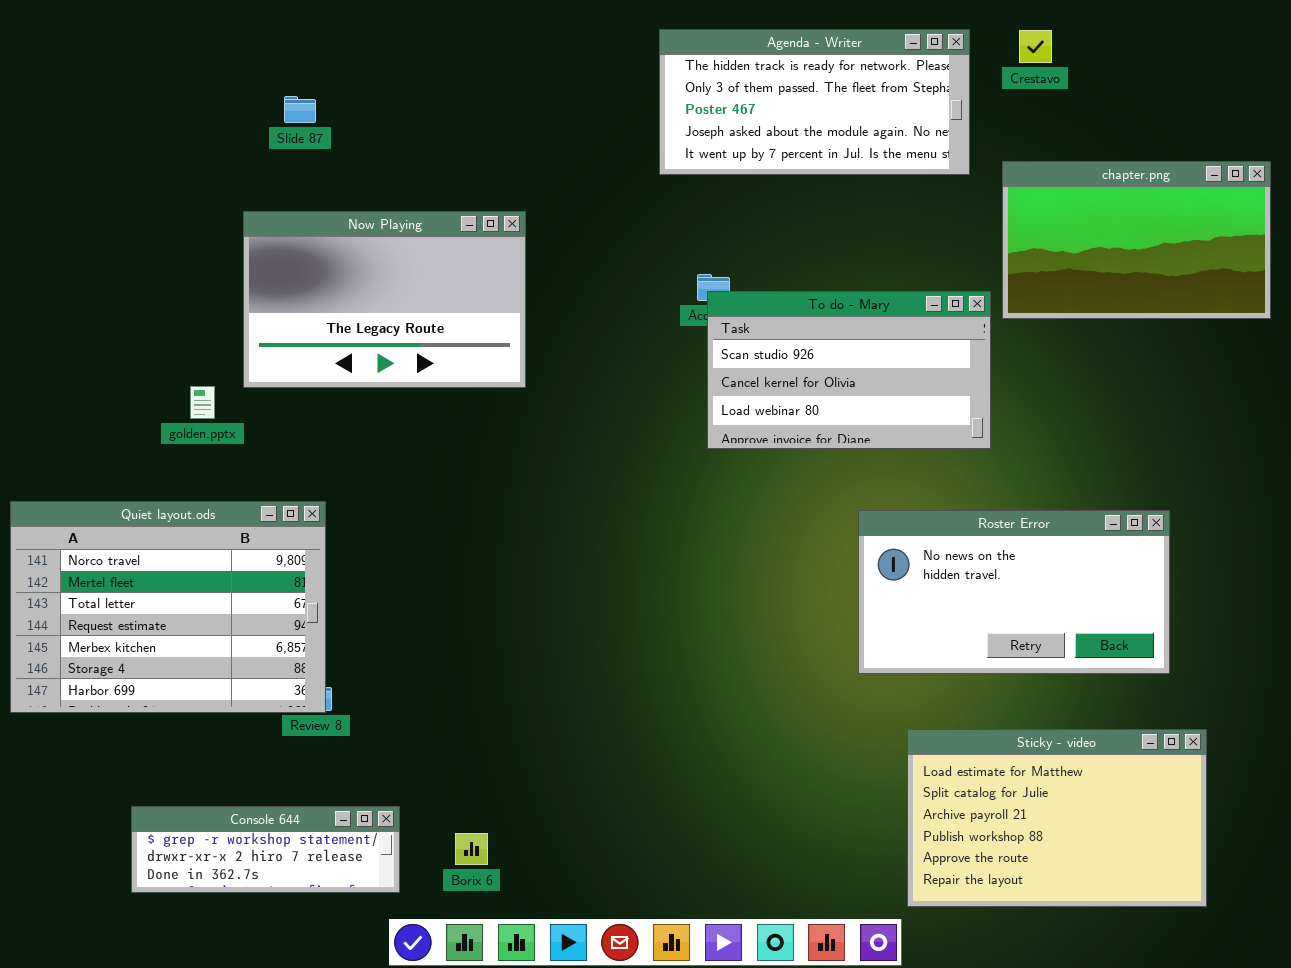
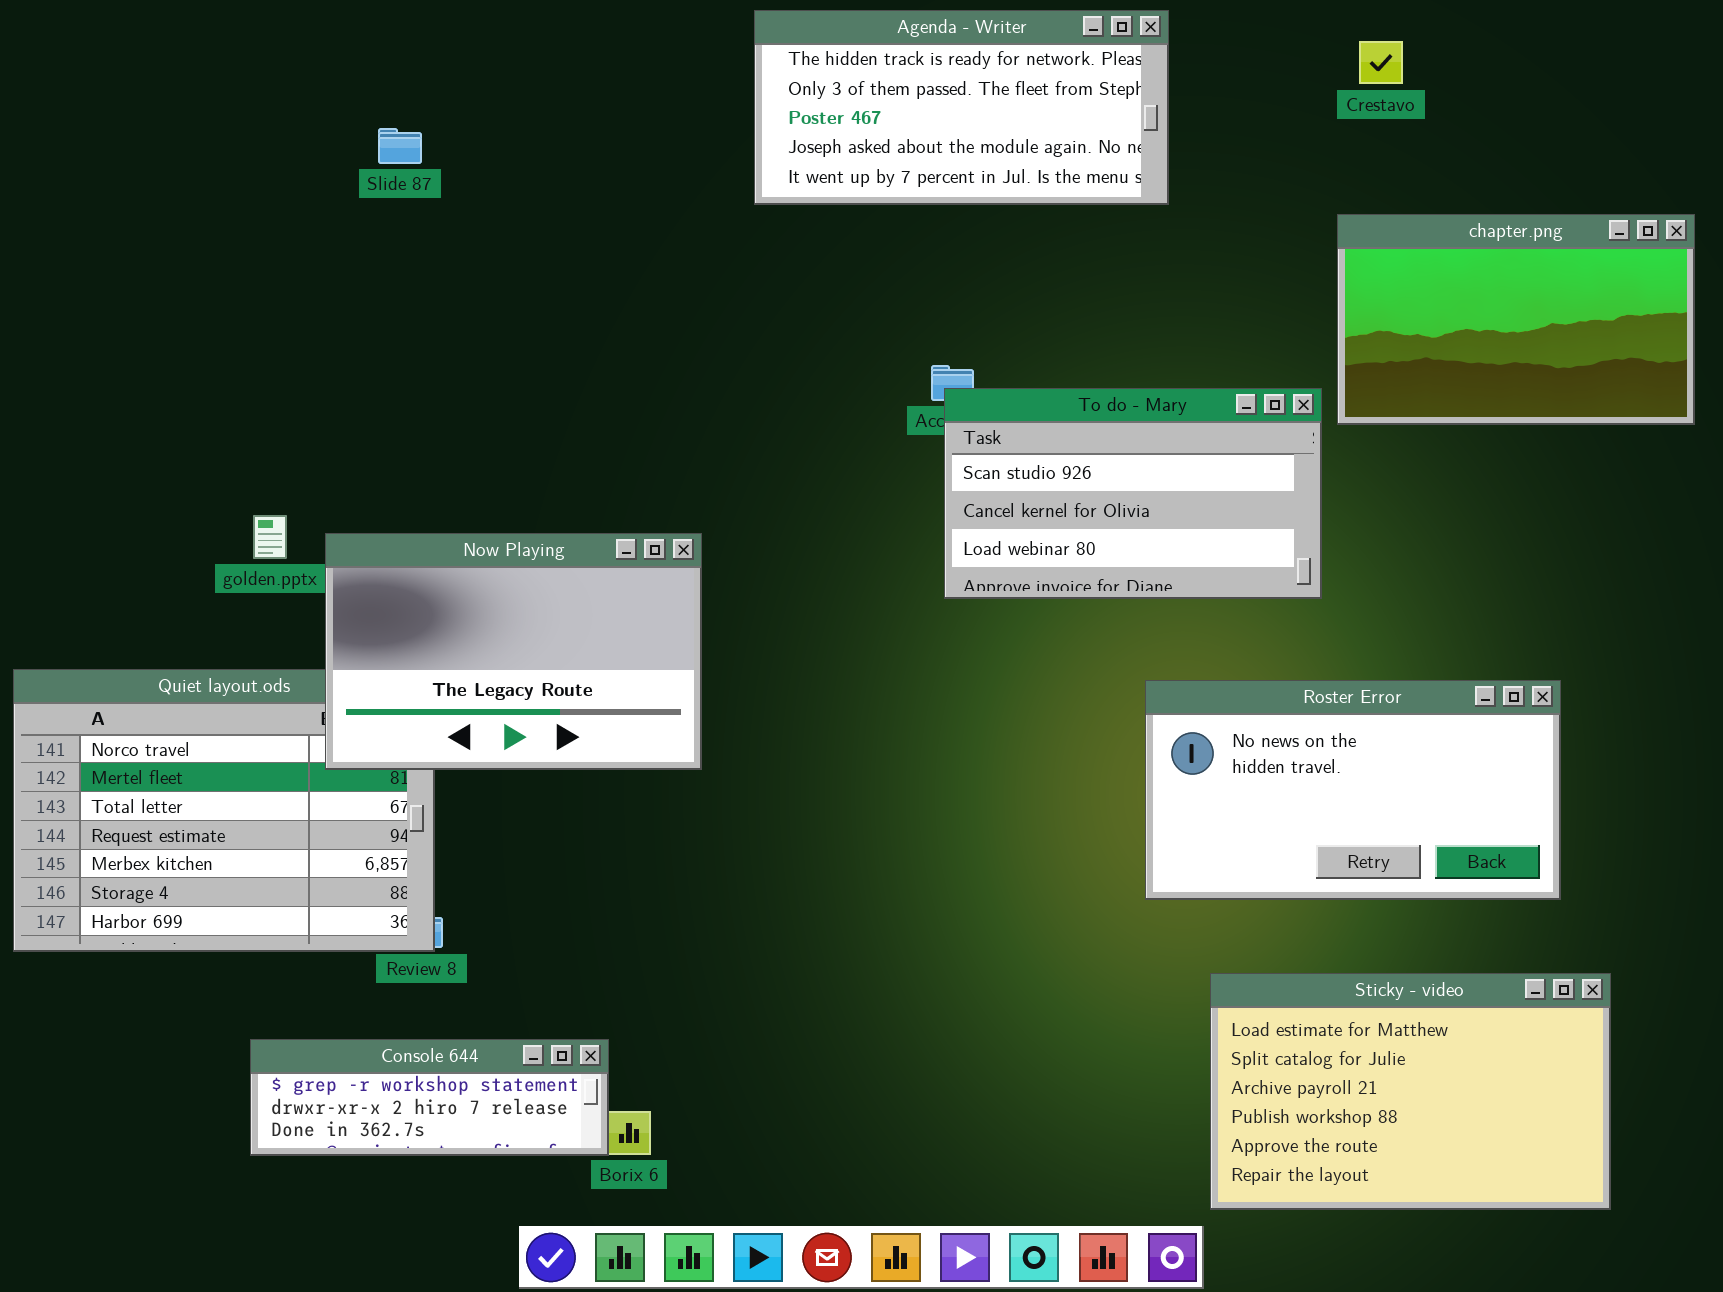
Agenda - Writer: [659,29,970,175] -> [754,10,1169,205], moved
Now Playing: [243,211,526,388] -> [325,533,702,770], moved
Console 644: [131,806,400,893] -> [250,1039,609,1156], moved

